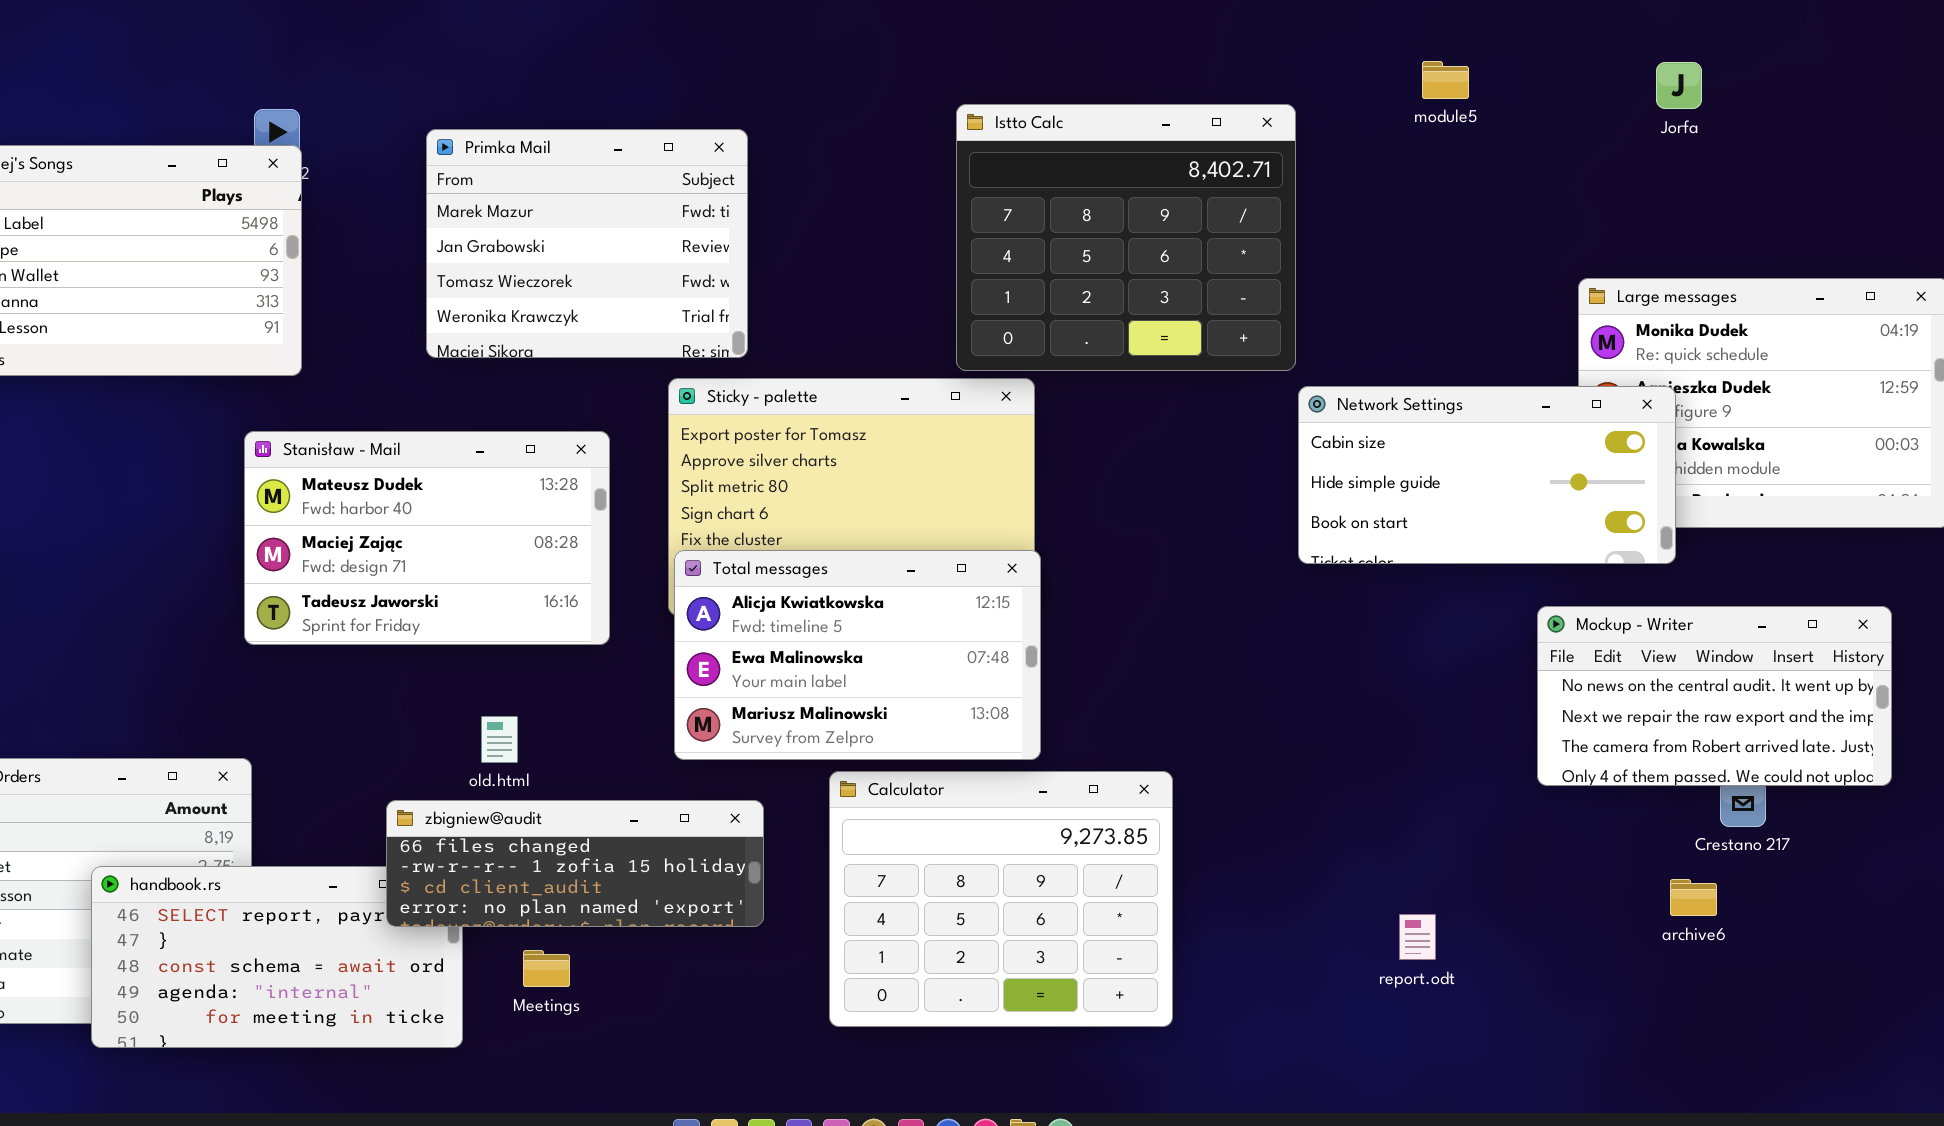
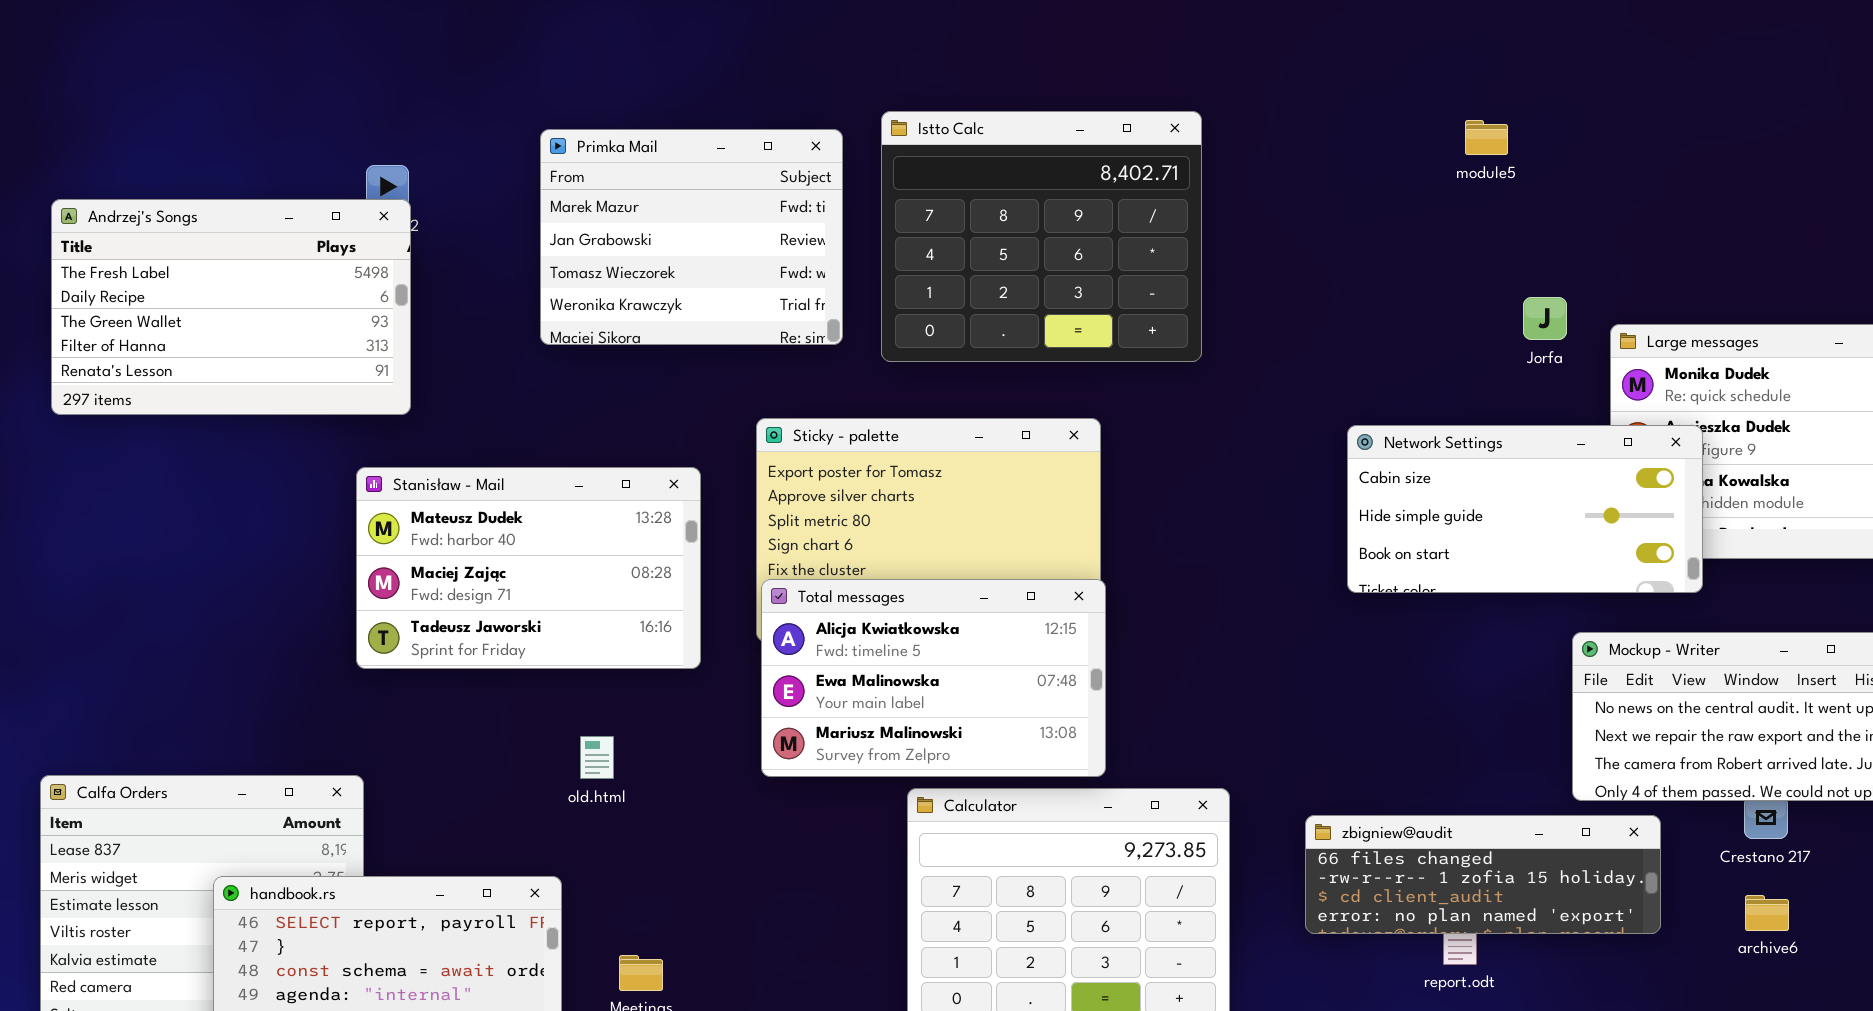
Jorfa: [1656,62,1702,109] -> [1523,297,1567,340], moved
Istto Calc: [956,104,1296,371] -> [881,111,1202,362], moved
Primka Mail: [426,129,748,358] -> [540,129,843,345], moved
zbigniew@audit: [386,800,764,927] -> [1305,815,1661,934], moved
archive6: [1670,879,1717,916] -> [1745,895,1789,931], moved

